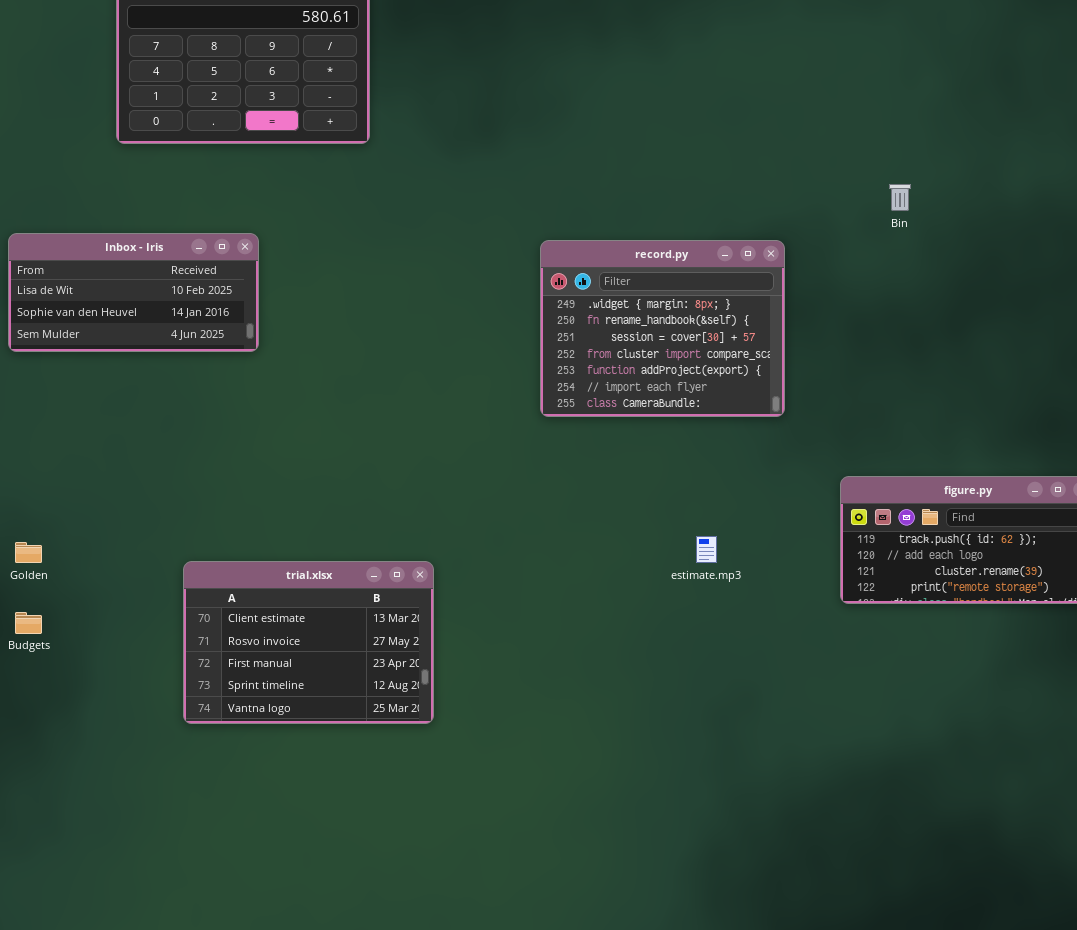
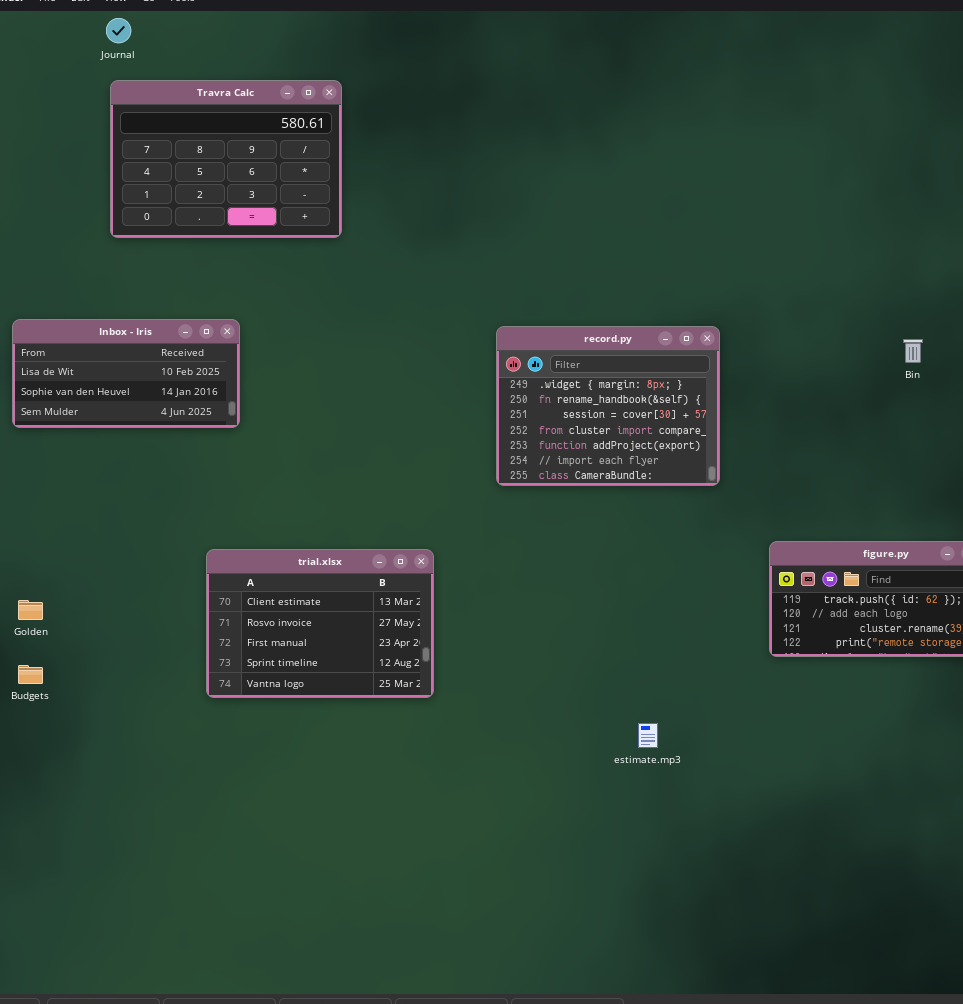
Bin: [889,184,911,211] -> [903,339,923,363], moved
estimate.mp3: [696,536,717,563] -> [638,723,658,748], moved
trial.xlsx: [183,561,434,724] -> [206,549,434,698], moved

